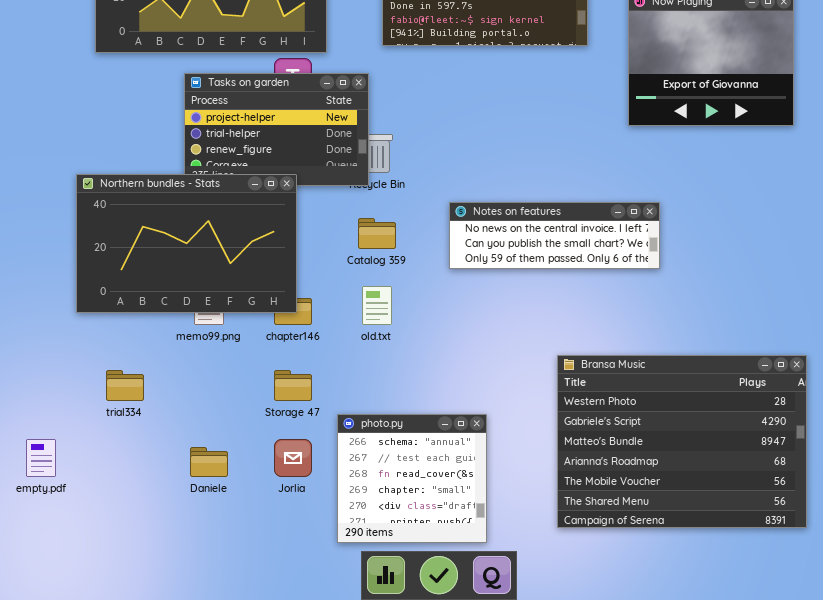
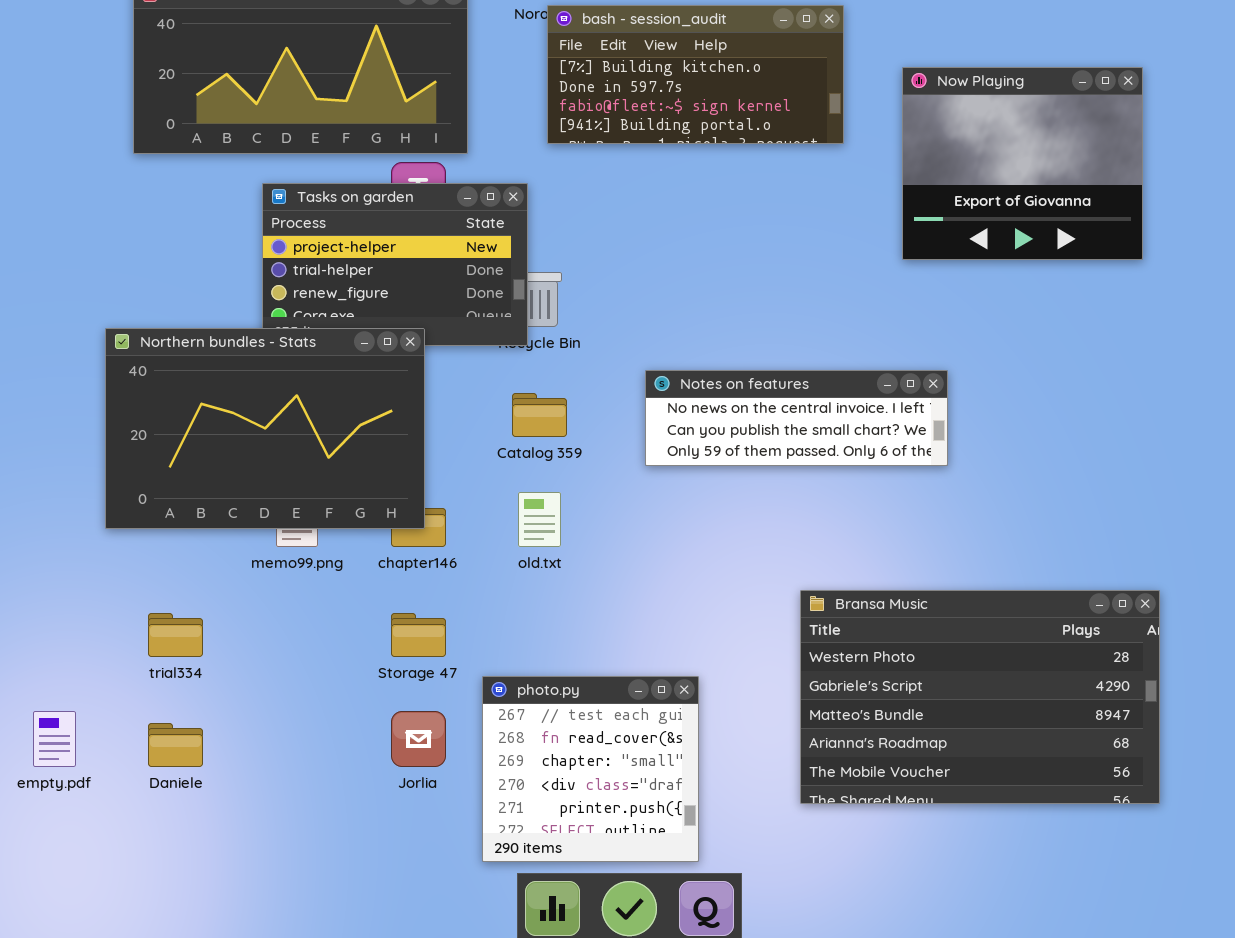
Bransa Music: [557,355,807,528] -> [800,590,1160,804], resized
photo.py: [337,414,487,543] -> [482,676,699,862], scrolled down 1 row
Daniele: [190,447,228,477] -> [148,723,203,767], moved

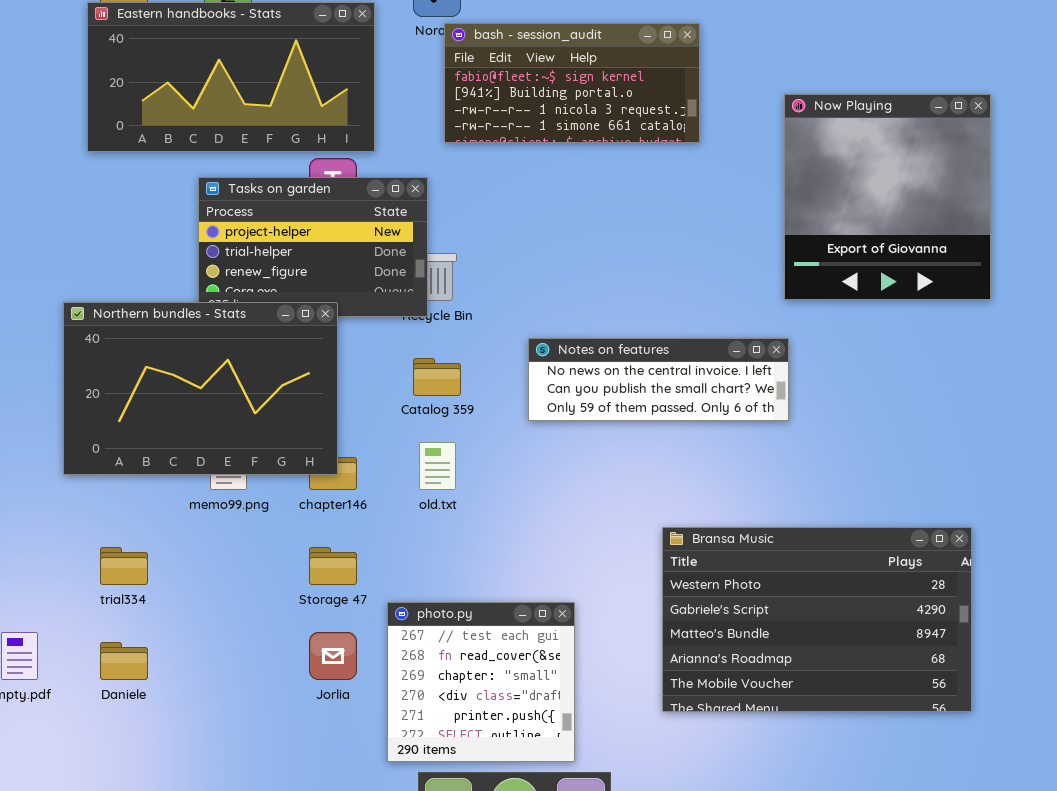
bash - session_audit: [547,5,844,144] -> [444,23,700,143], scrolled down 2 rows
Now Playing: [902,67,1143,260] -> [784,94,991,300], moved, resized

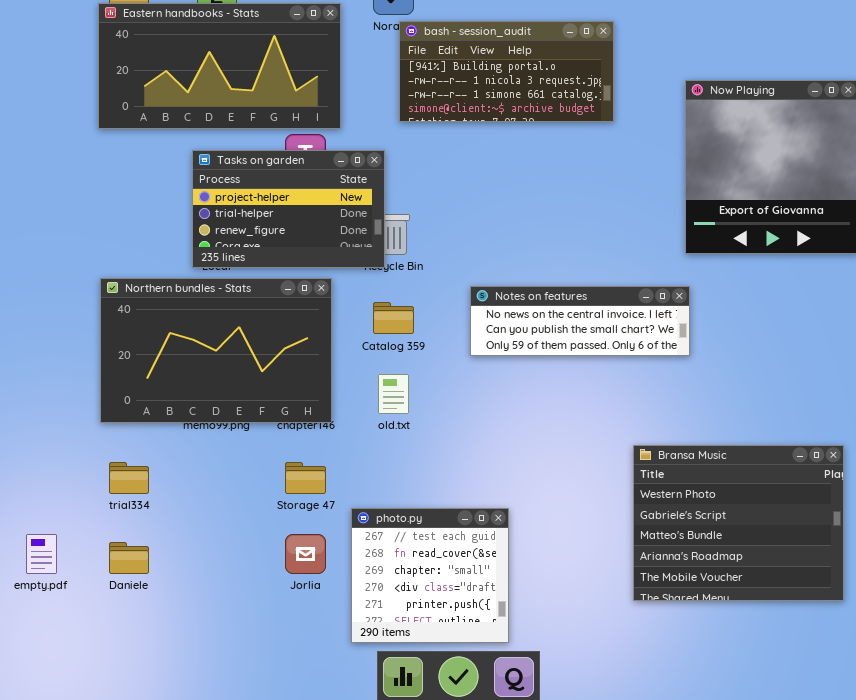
bash - session_audit: [444,23,700,143] -> [399,21,614,122], scrolled down 1 row
Northern bundles - Stats: [63,302,338,475] -> [100,278,332,423], moved
Bransa Music: [662,527,972,712] -> [633,445,844,601], resized

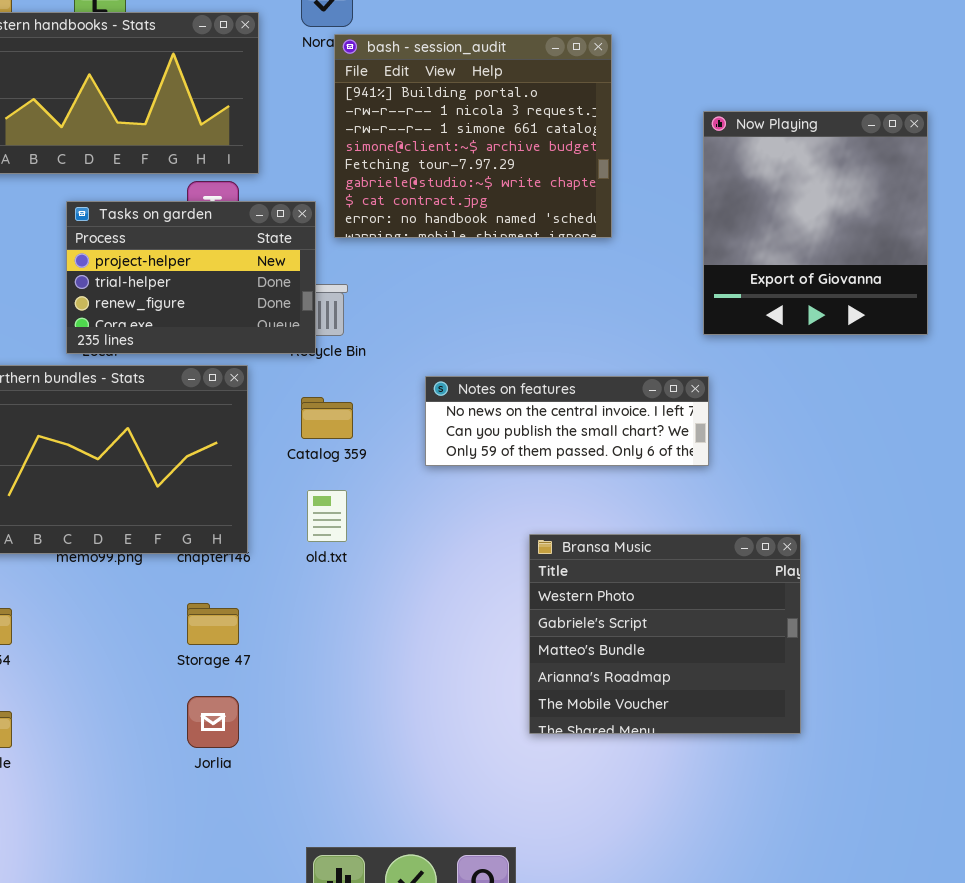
bash - session_audit: [399,21,614,122] -> [334,34,612,238], resized
Bransa Music: [633,445,844,601] -> [529,534,801,734], moved
photo.py: [351,508,509,643] -> none, closed

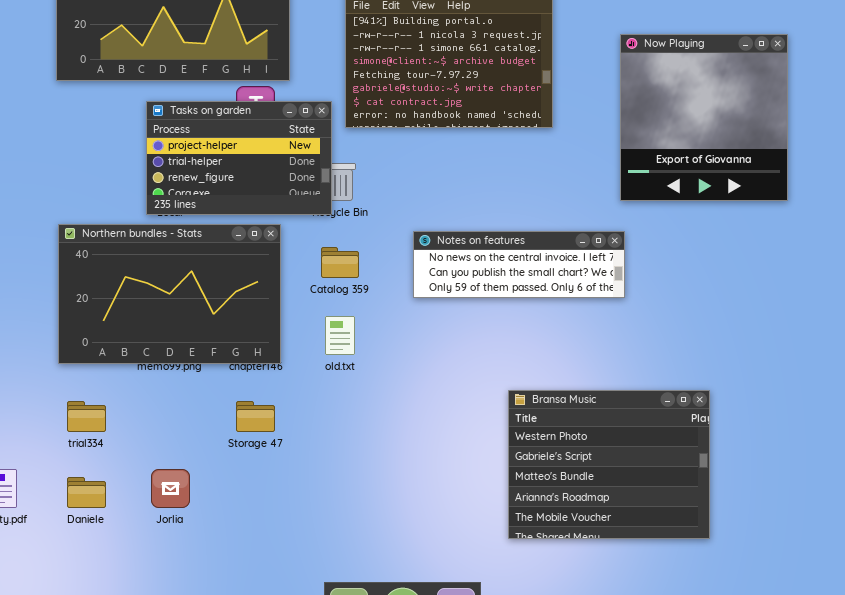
Bransa Music: [529,534,801,734] -> [508,390,710,539], moved
Jorlia: [187,696,239,748] -> [151,469,190,508], moved

